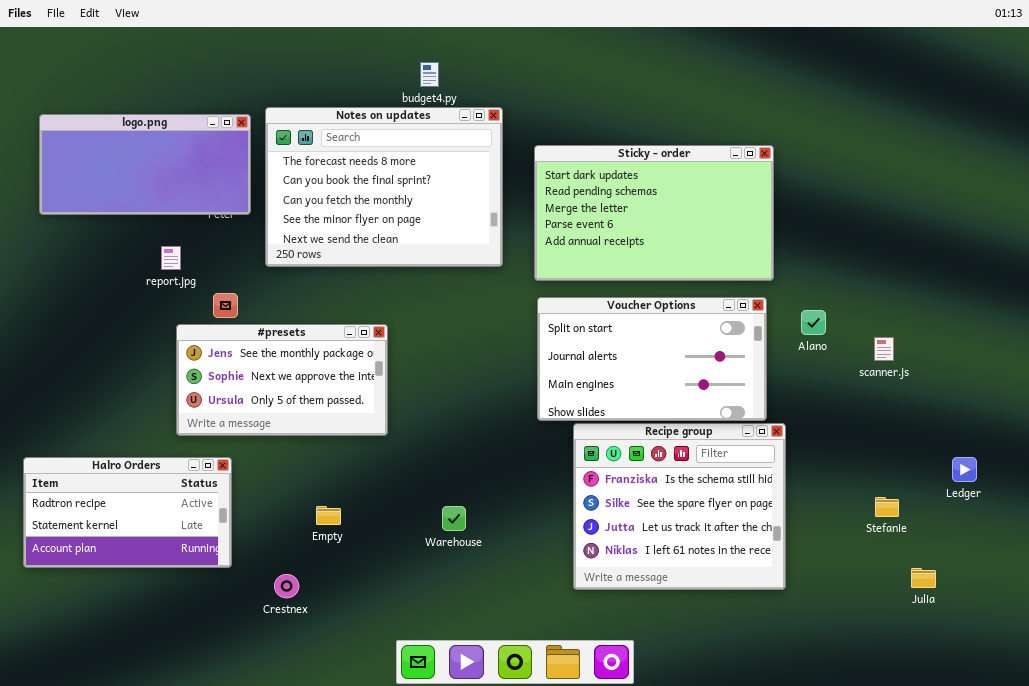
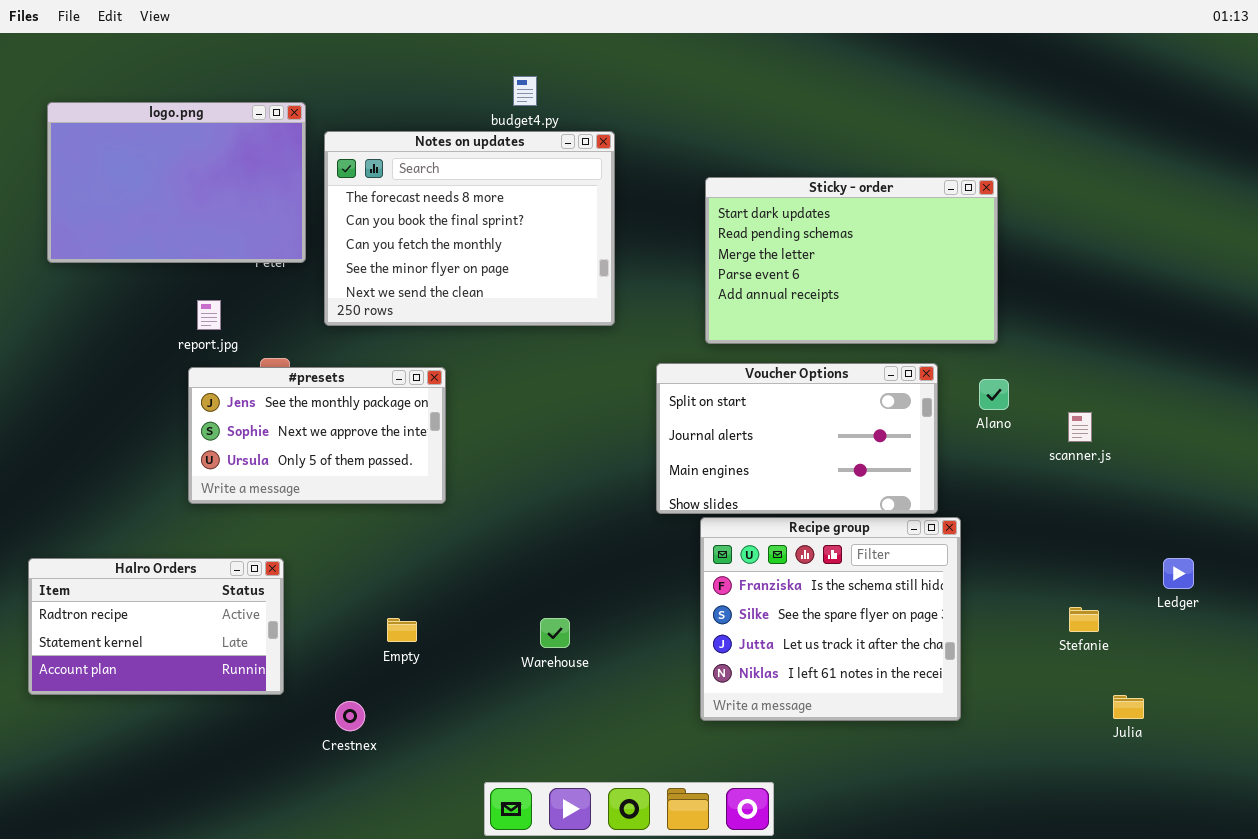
logo.png: [39,114,251,215] -> [47,102,306,263], resized
Sticky - order: [534,145,774,281] -> [705,177,998,344], moved
#presets: [176,324,388,436] -> [188,367,446,504], moved

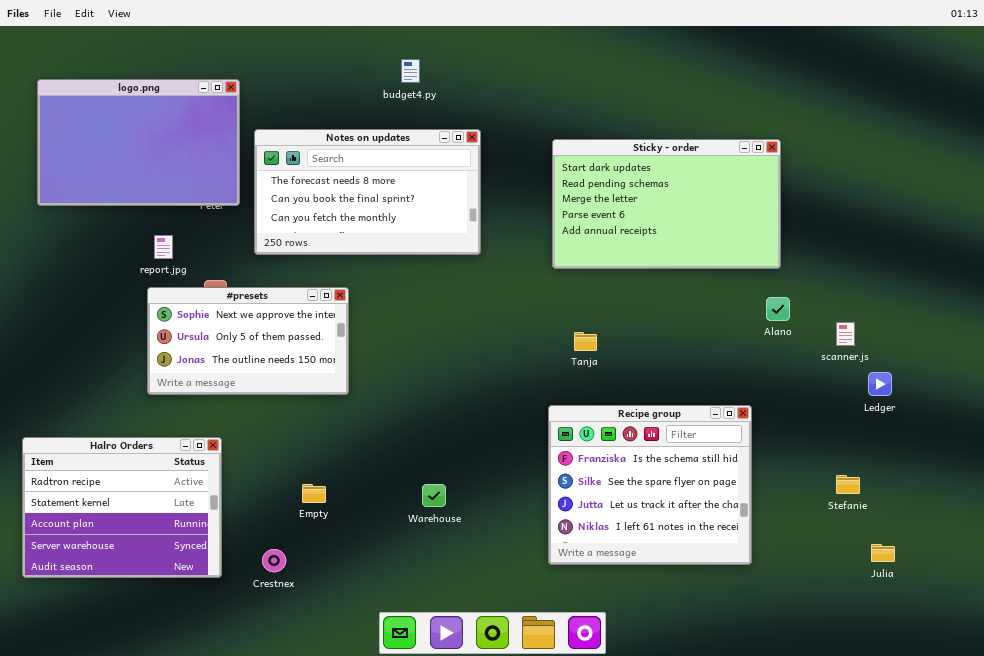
Notes on updates: [324,131,615,326] -> [254,129,481,255], resized
Voucher Options: [656,363,938,514] -> none, closed
#presets: [188,367,446,504] -> [147,287,349,395], scrolled down 1 row
Halro Orders: [28,558,284,695] -> [22,437,222,578], resized
Ledger: [1163,558,1194,589] -> [868,372,892,396], moved

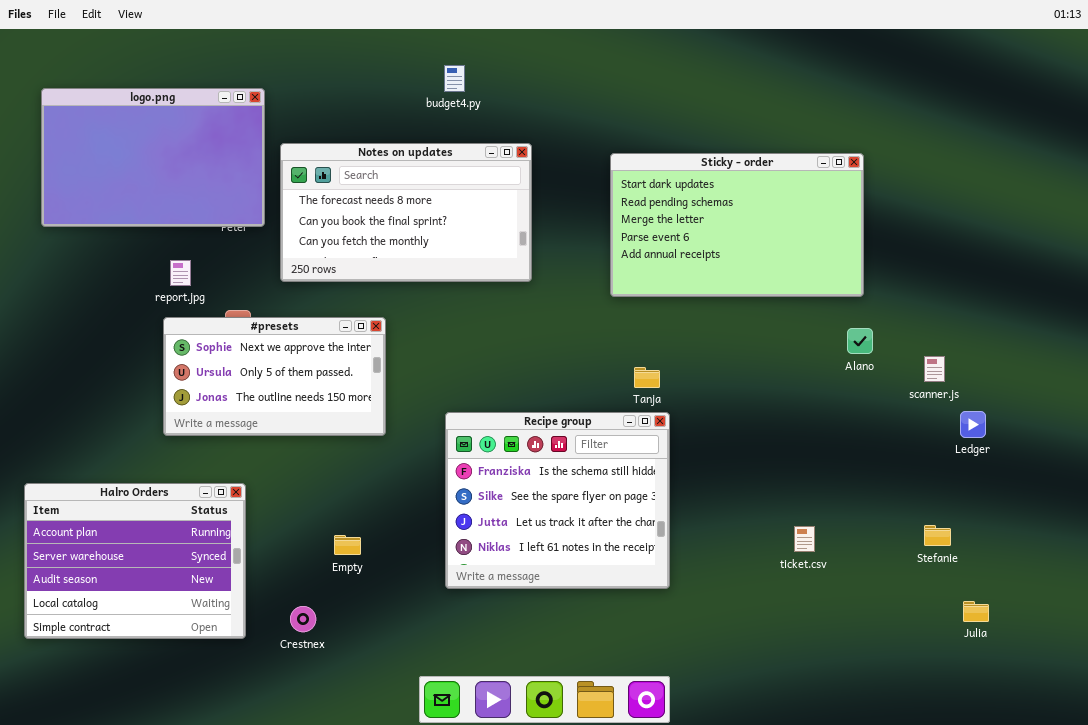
Recipe group: [548,405,752,565] -> [445,412,670,589], moved
Halro Orders: [22,437,222,578] -> [24,483,246,639], scrolled down 2 rows

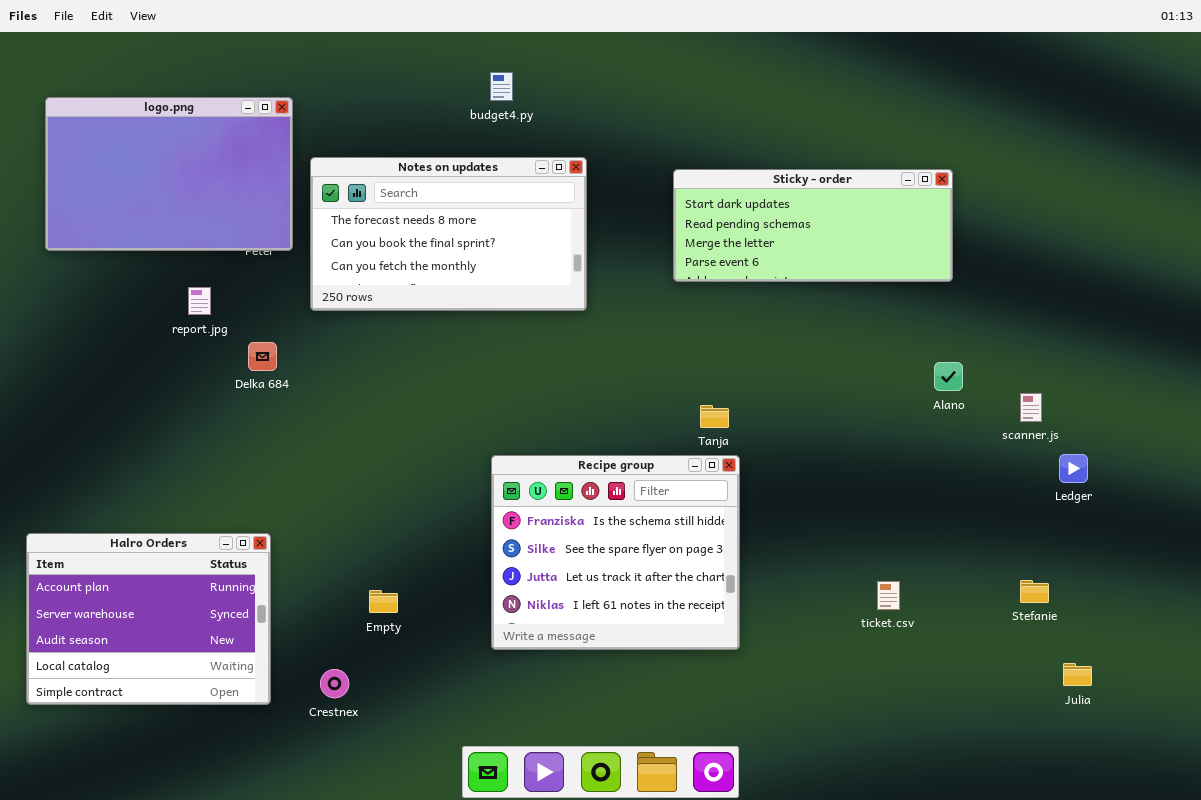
Sticky - order: [610,153,864,297] -> [673,169,953,282], resized
#presets: [163,317,386,436] -> none, closed

